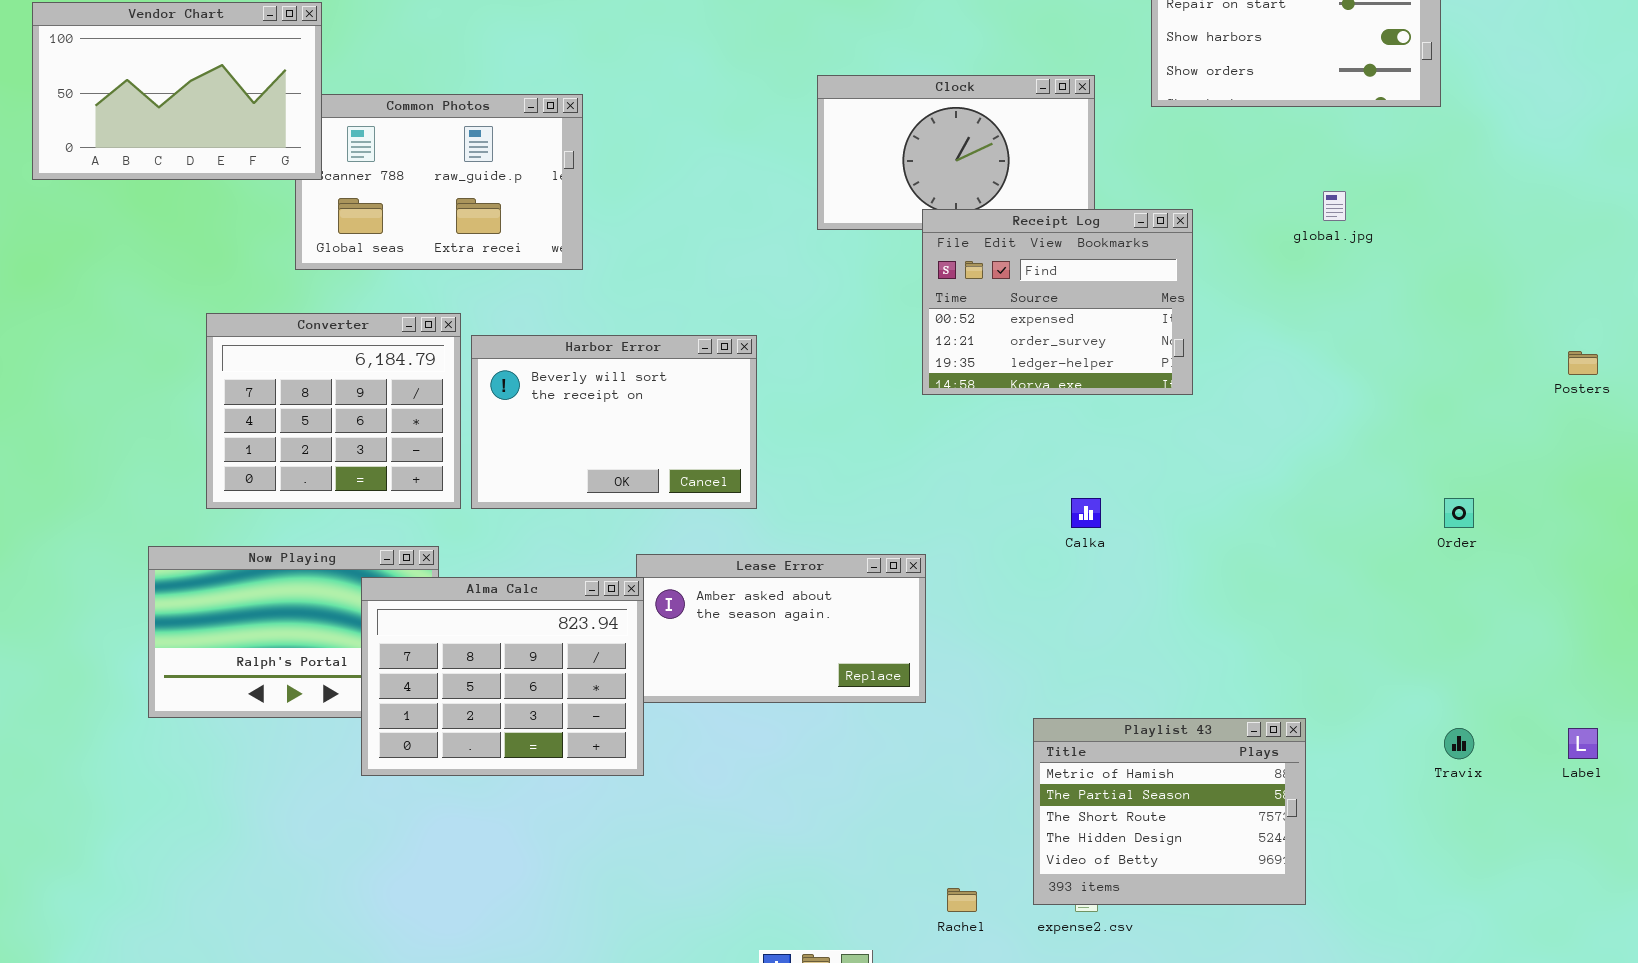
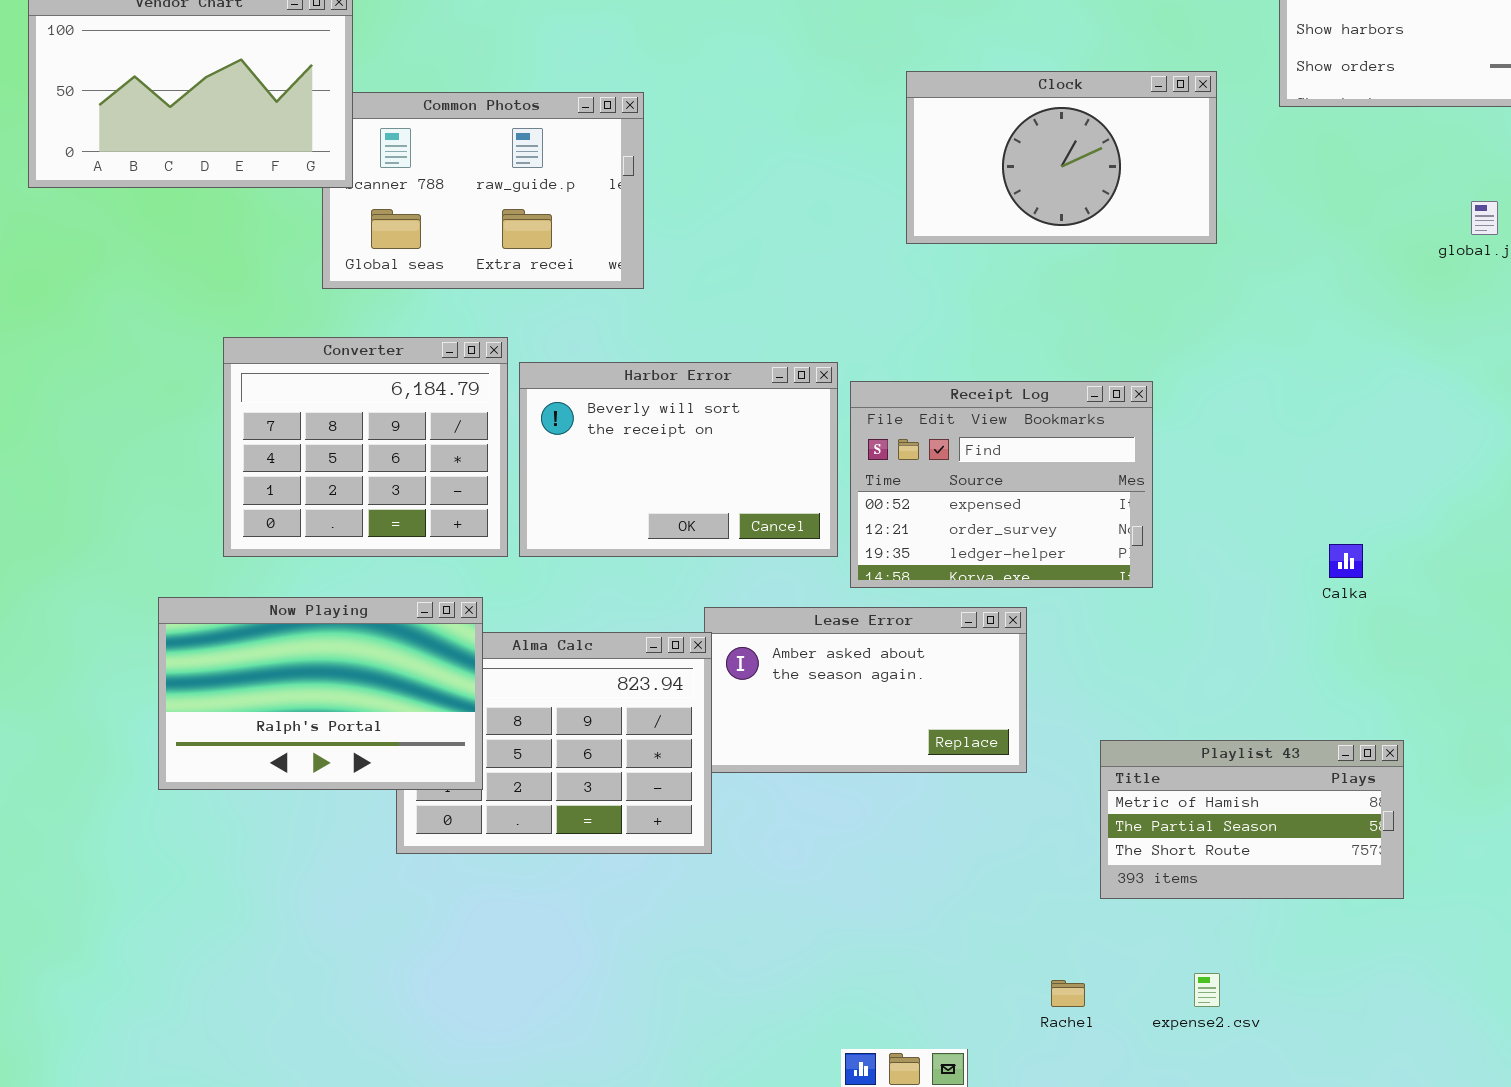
Receipt Log: [922,209,1193,395] -> [850,381,1153,588], moved
Calka: [1071,498,1101,528] -> [1329,544,1363,578], moved
Now Playing: [148,546,439,718] -> [158,597,483,790], raised
Playlist 43: [1033,718,1306,905] -> [1100,740,1404,899], moved, resized

